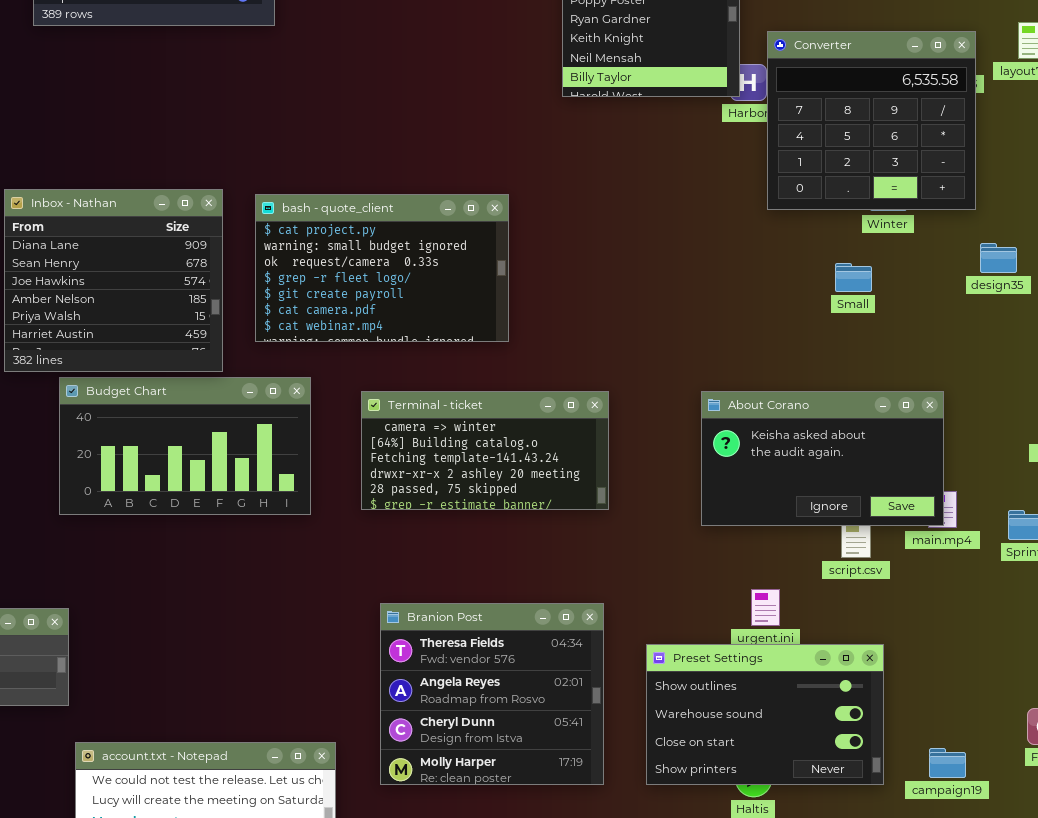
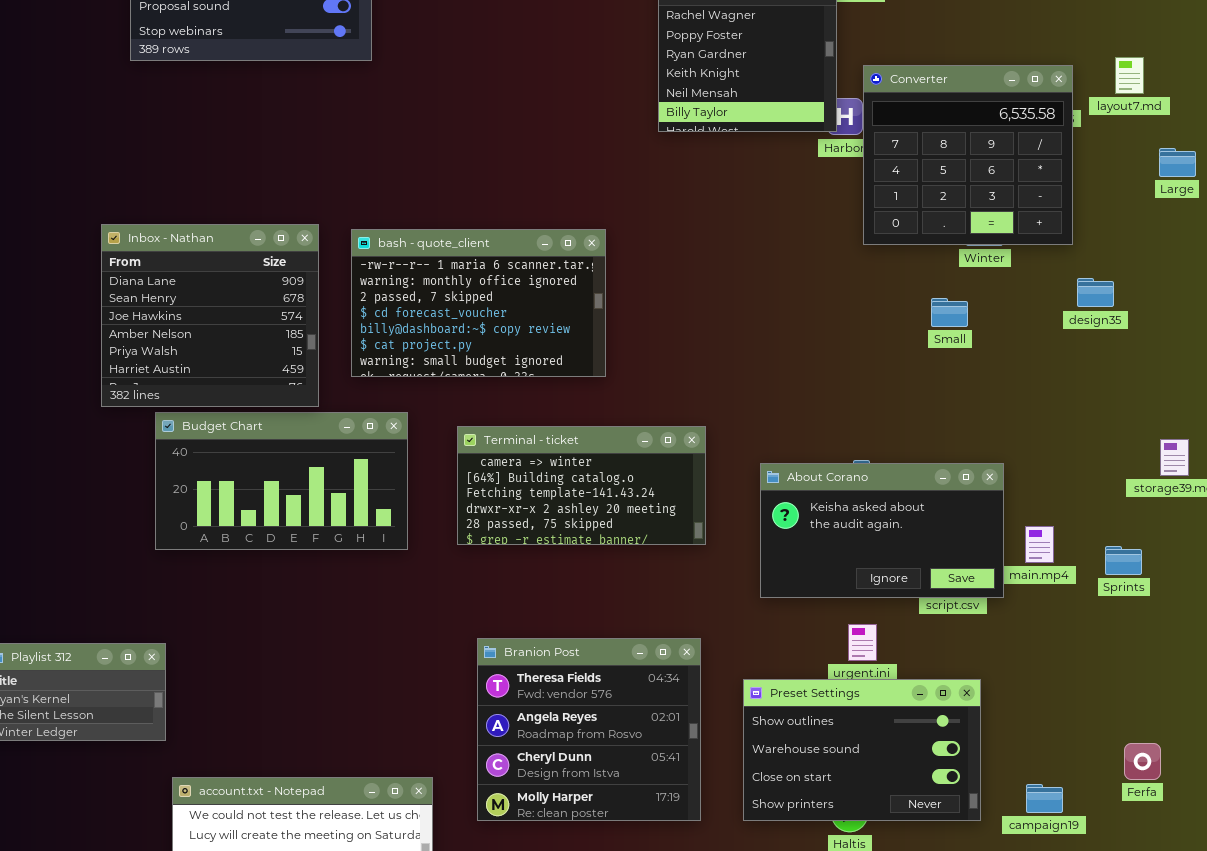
bash - quote_client: [255,194,509,342] -> [351,229,606,377], scrolled up 5 rows
About Corano: [701,391,944,526] -> [760,463,1004,598], moved

